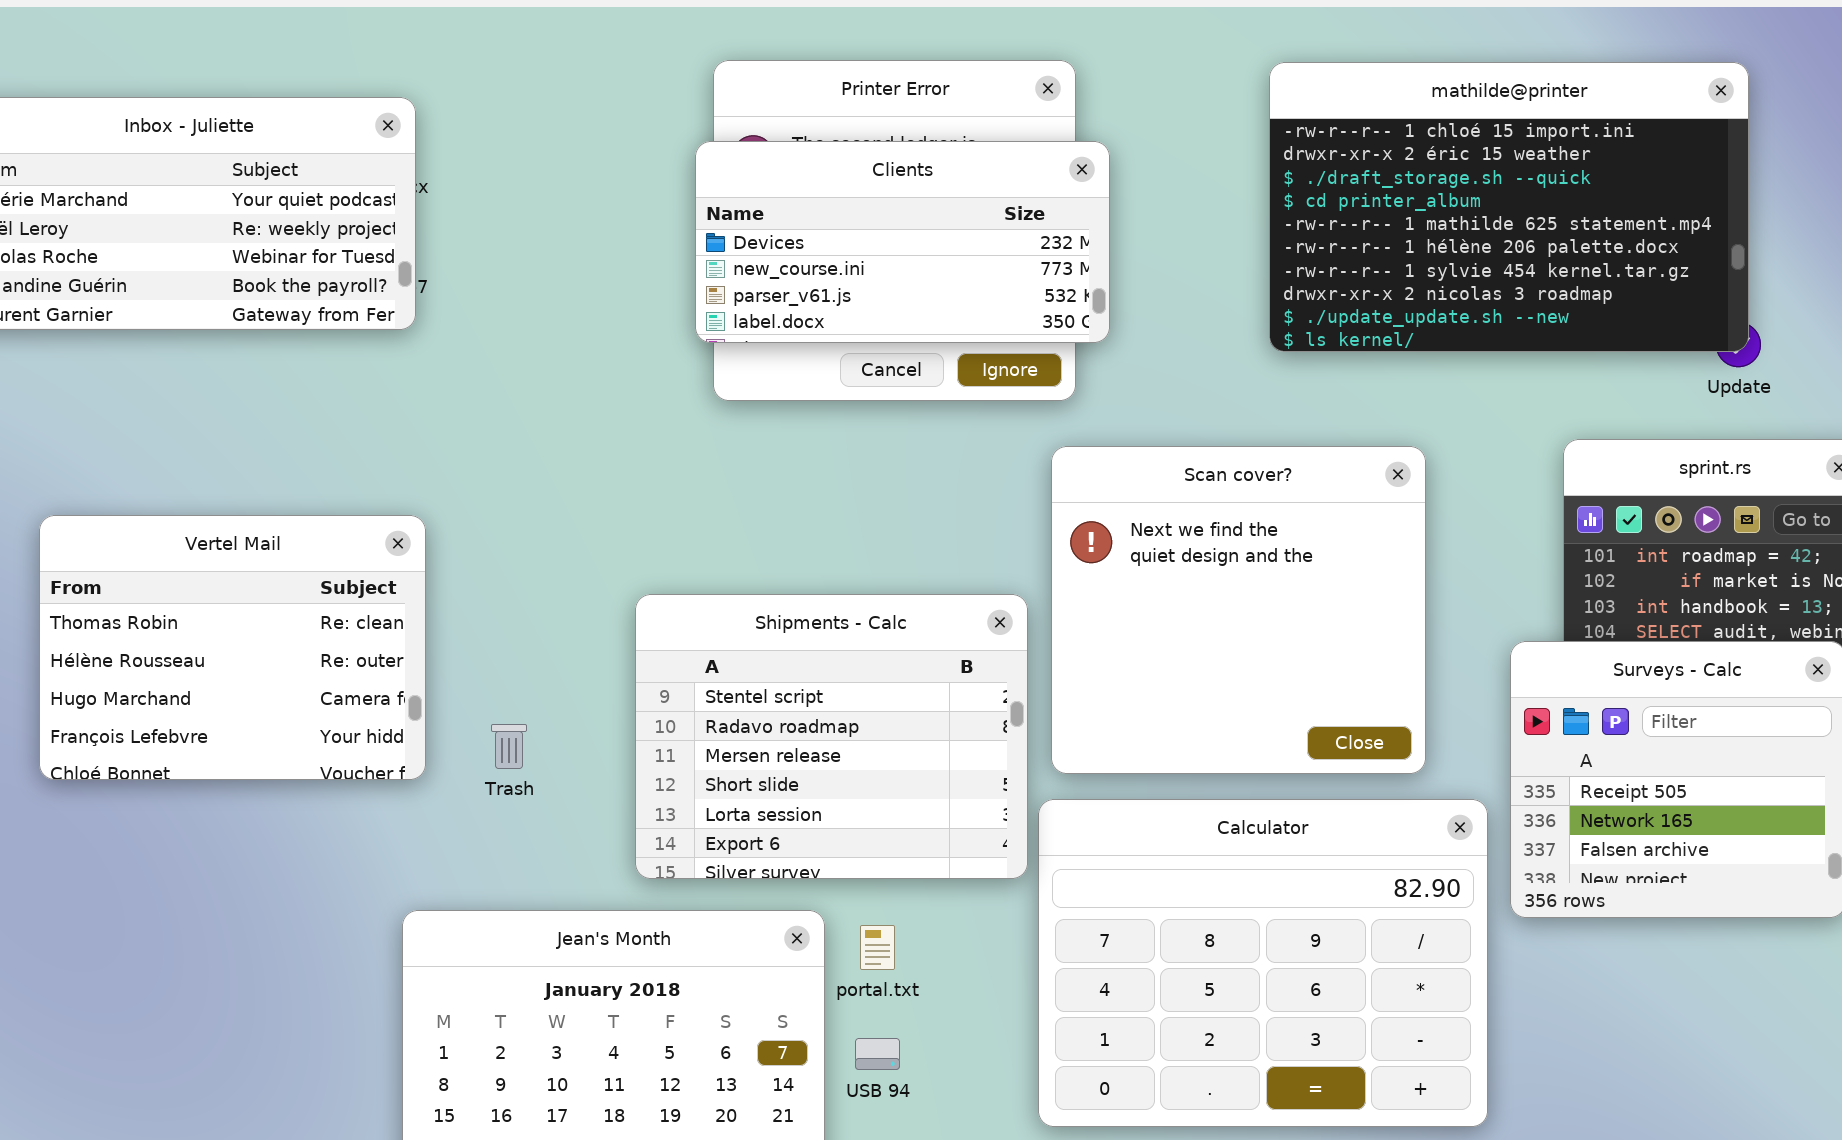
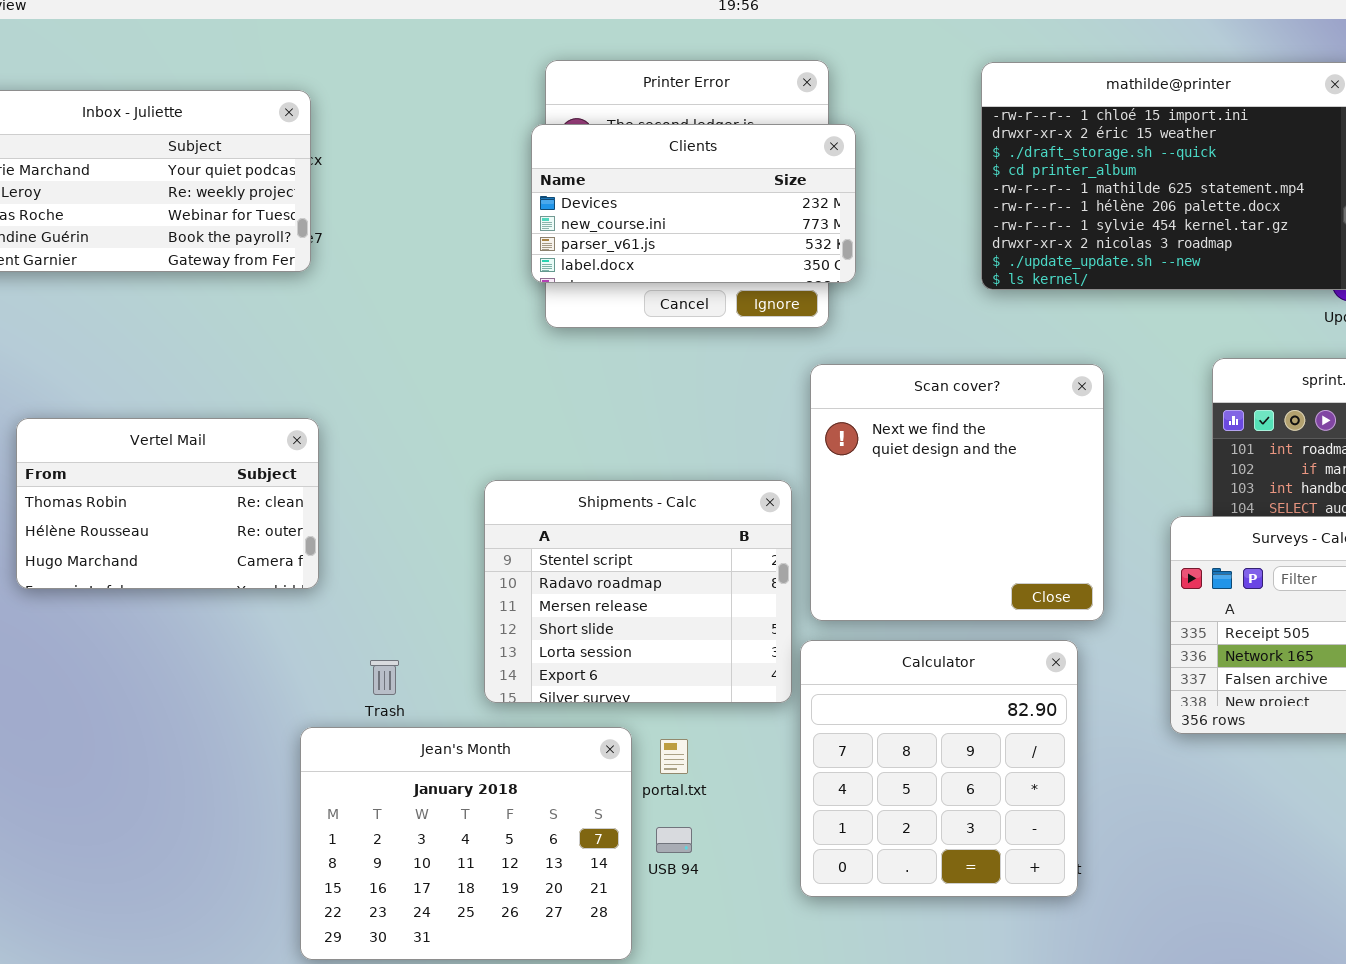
Vertel Mail: [39,515,426,780] -> [16,418,319,589], resized
Trash: [491,724,527,769] -> [370,660,399,695], moved
Calculator: [1038,799,1488,1127] -> [800,640,1078,897], resized

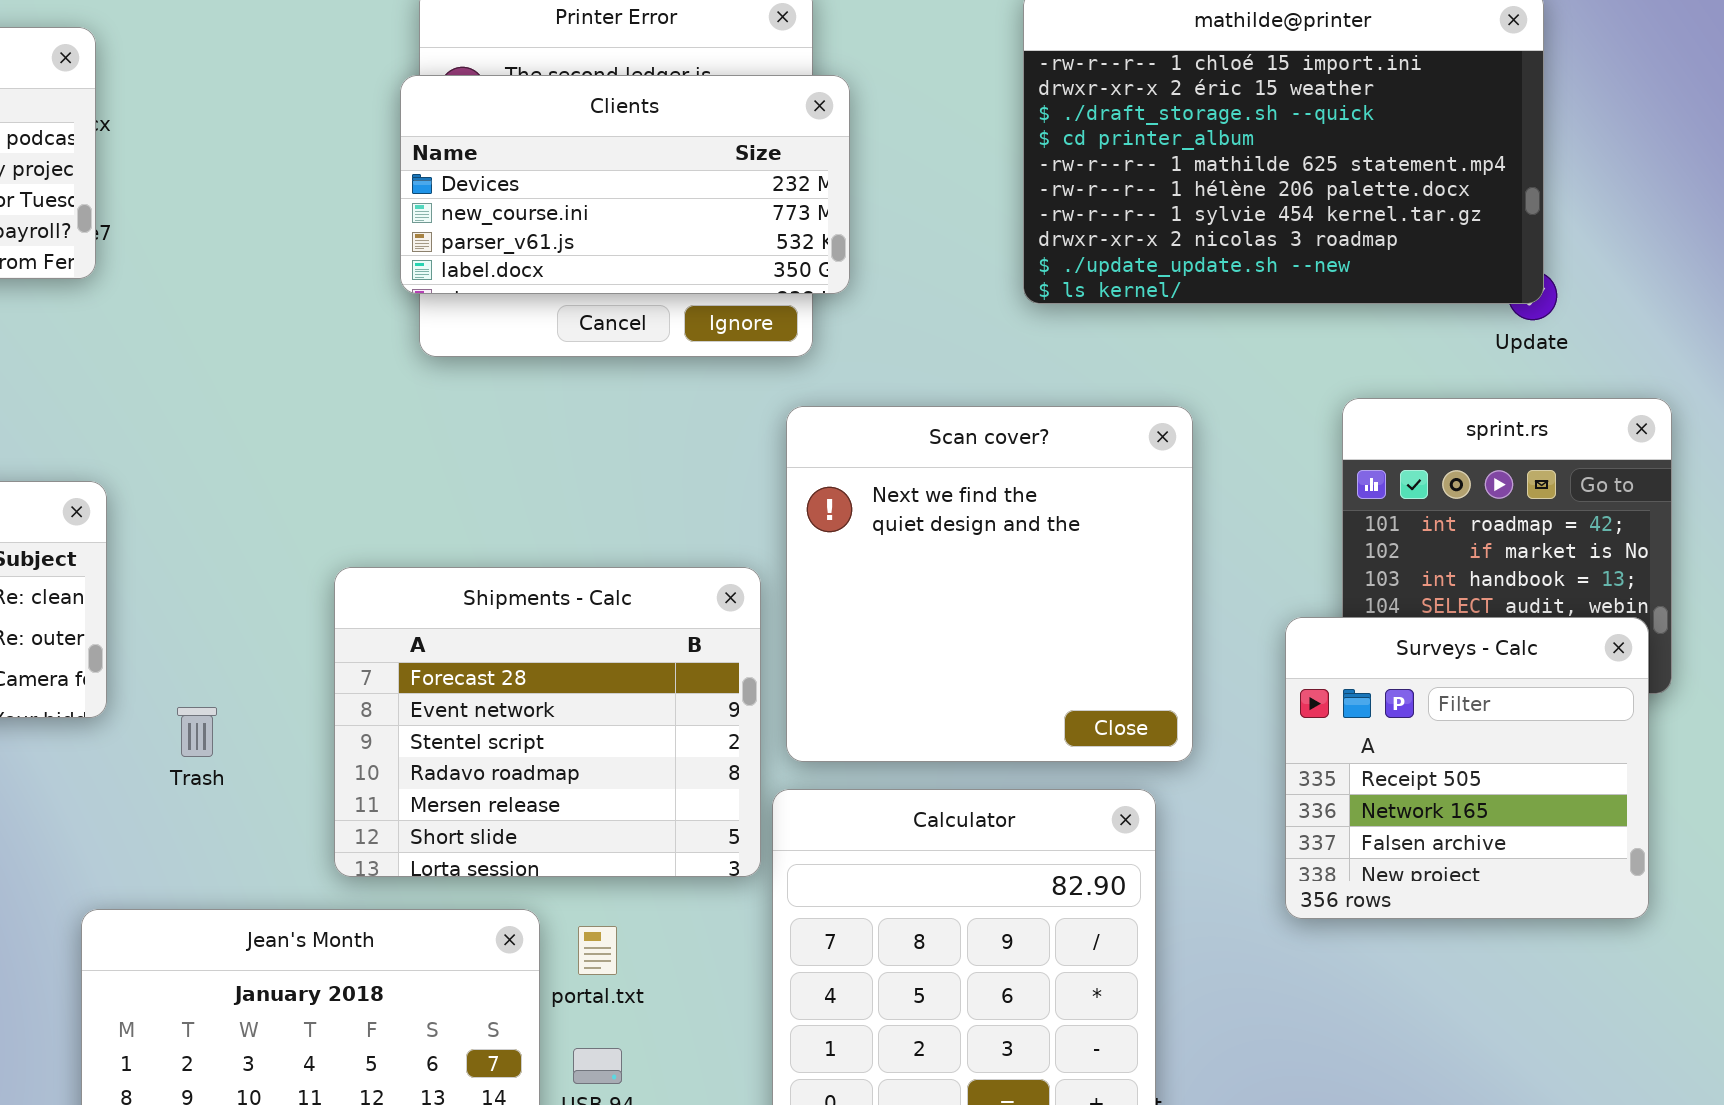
Shipments - Calc: [484,480,792,703] -> [334,567,761,877], scrolled up 2 rows
Trash: [370,660,399,695] -> [177,707,217,757], moved

